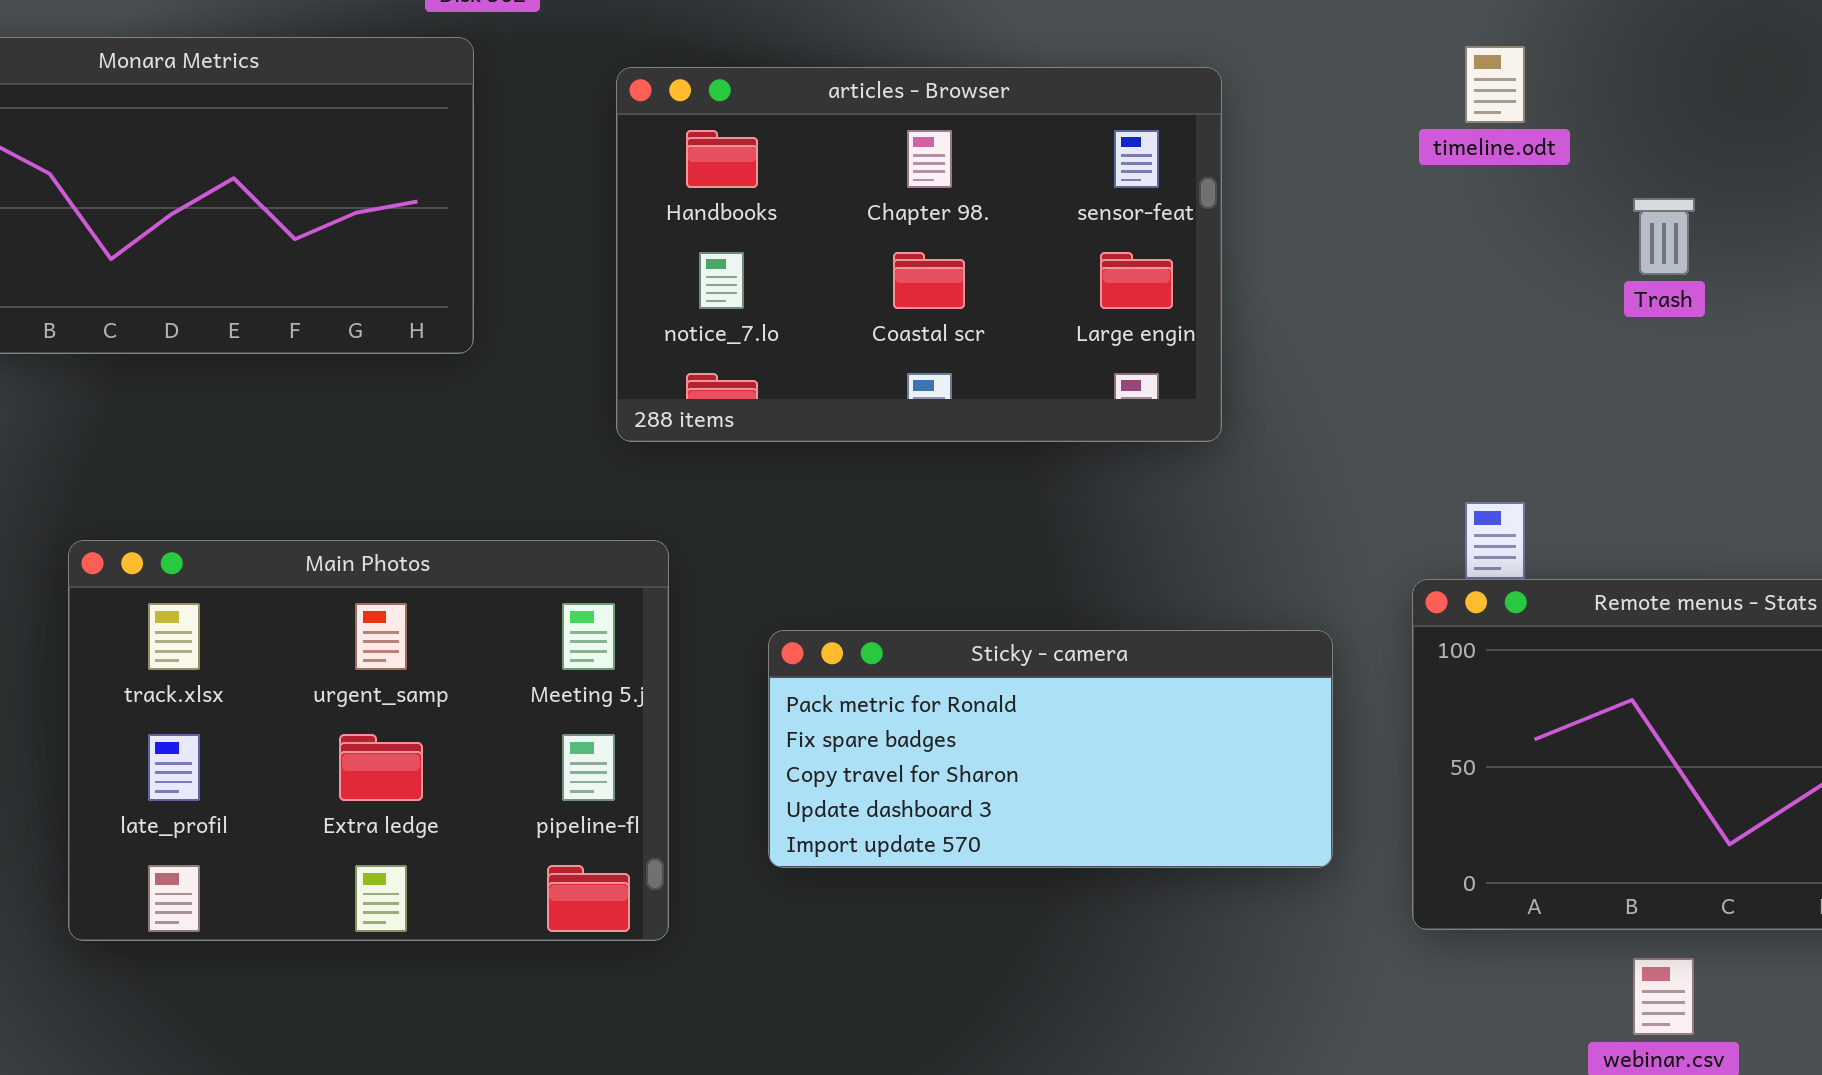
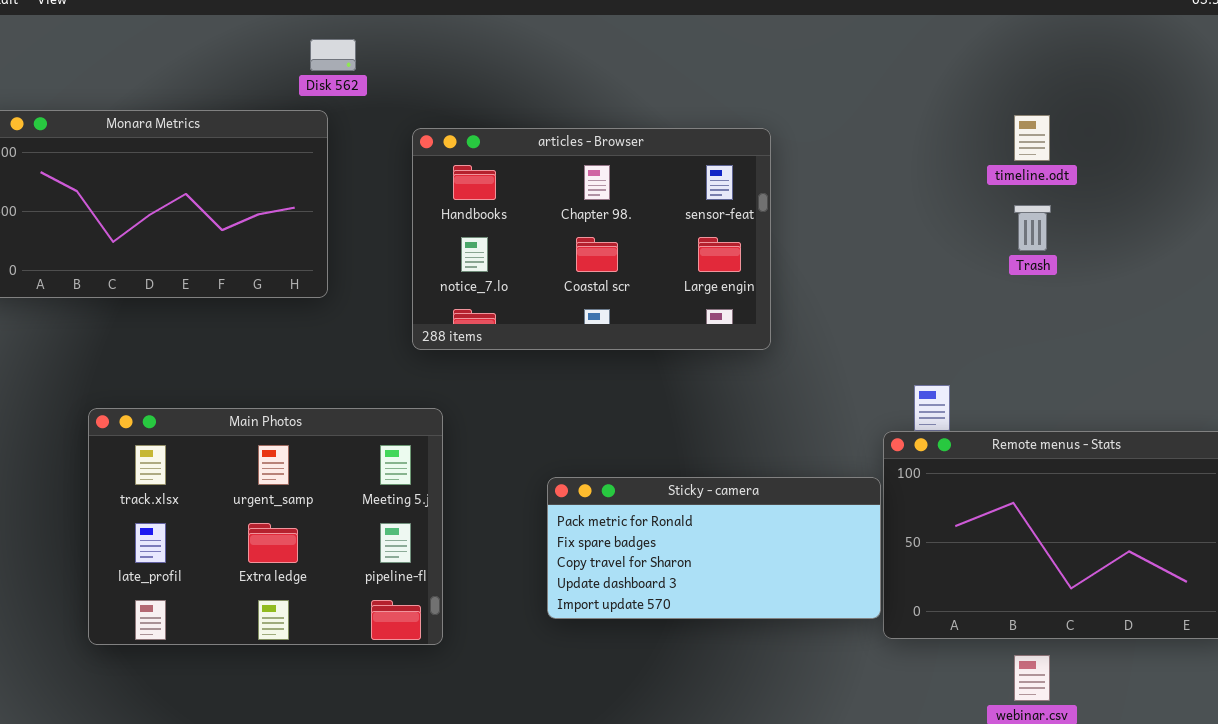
timeline.odt: [1465,46,1525,123] -> [1014,115,1050,161], moved
Sticky - camera: [768,630,1333,868] -> [547,477,881,619], moved

